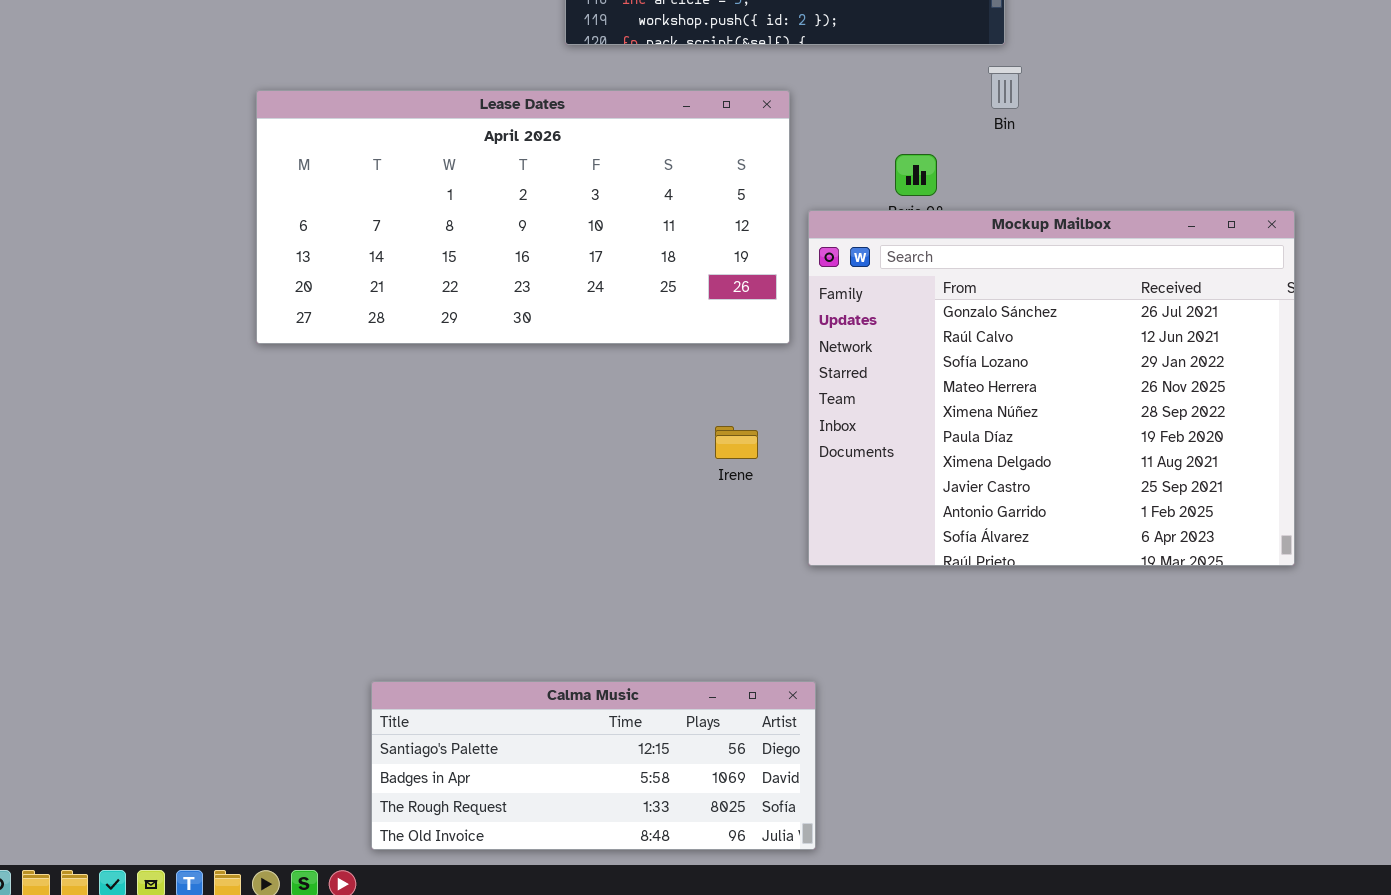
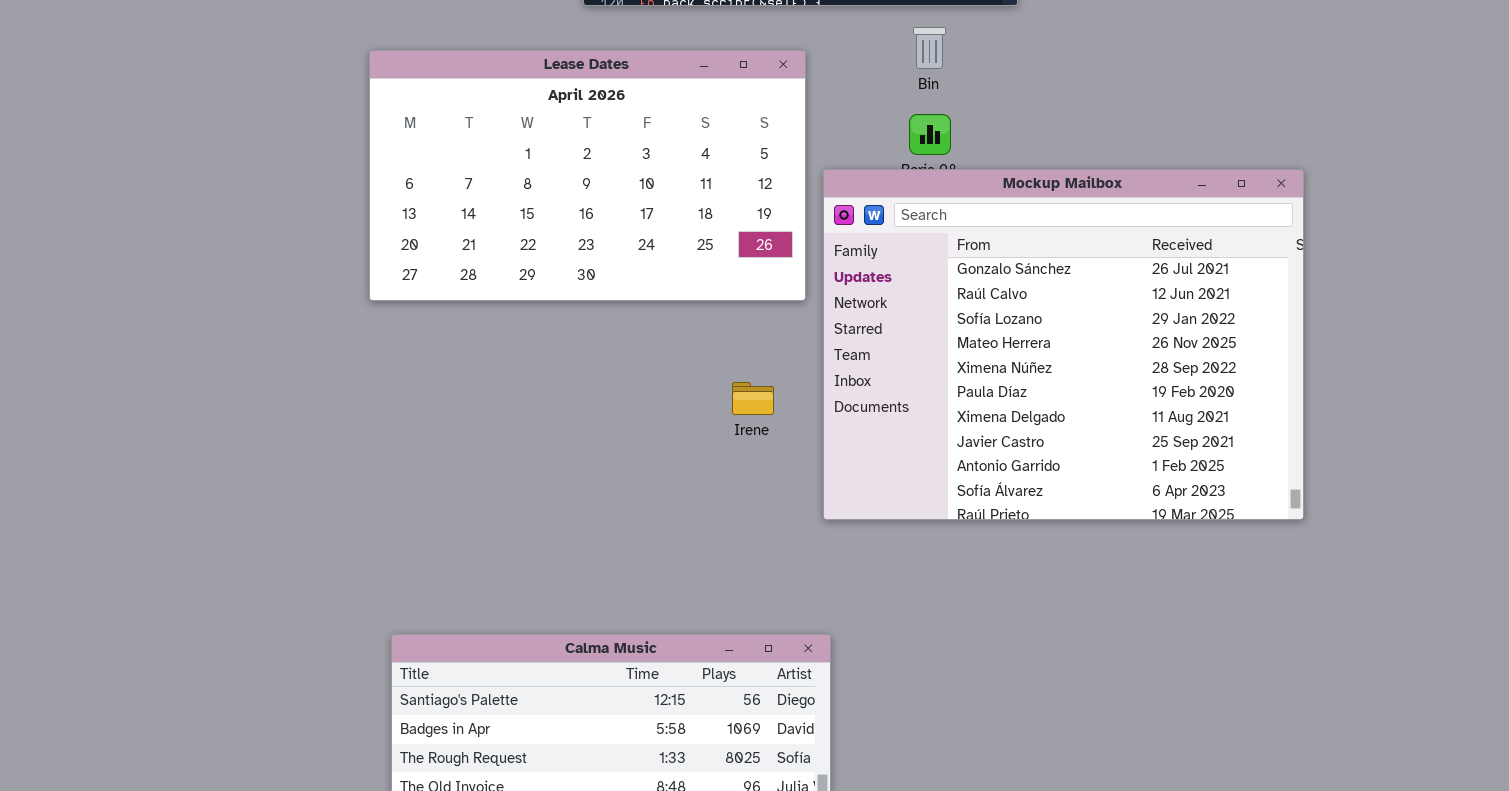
Bin: [988,66,1022,109] -> [913,27,946,69], moved
Lease Dates: [256,90,790,344] -> [369,50,806,301], resized

